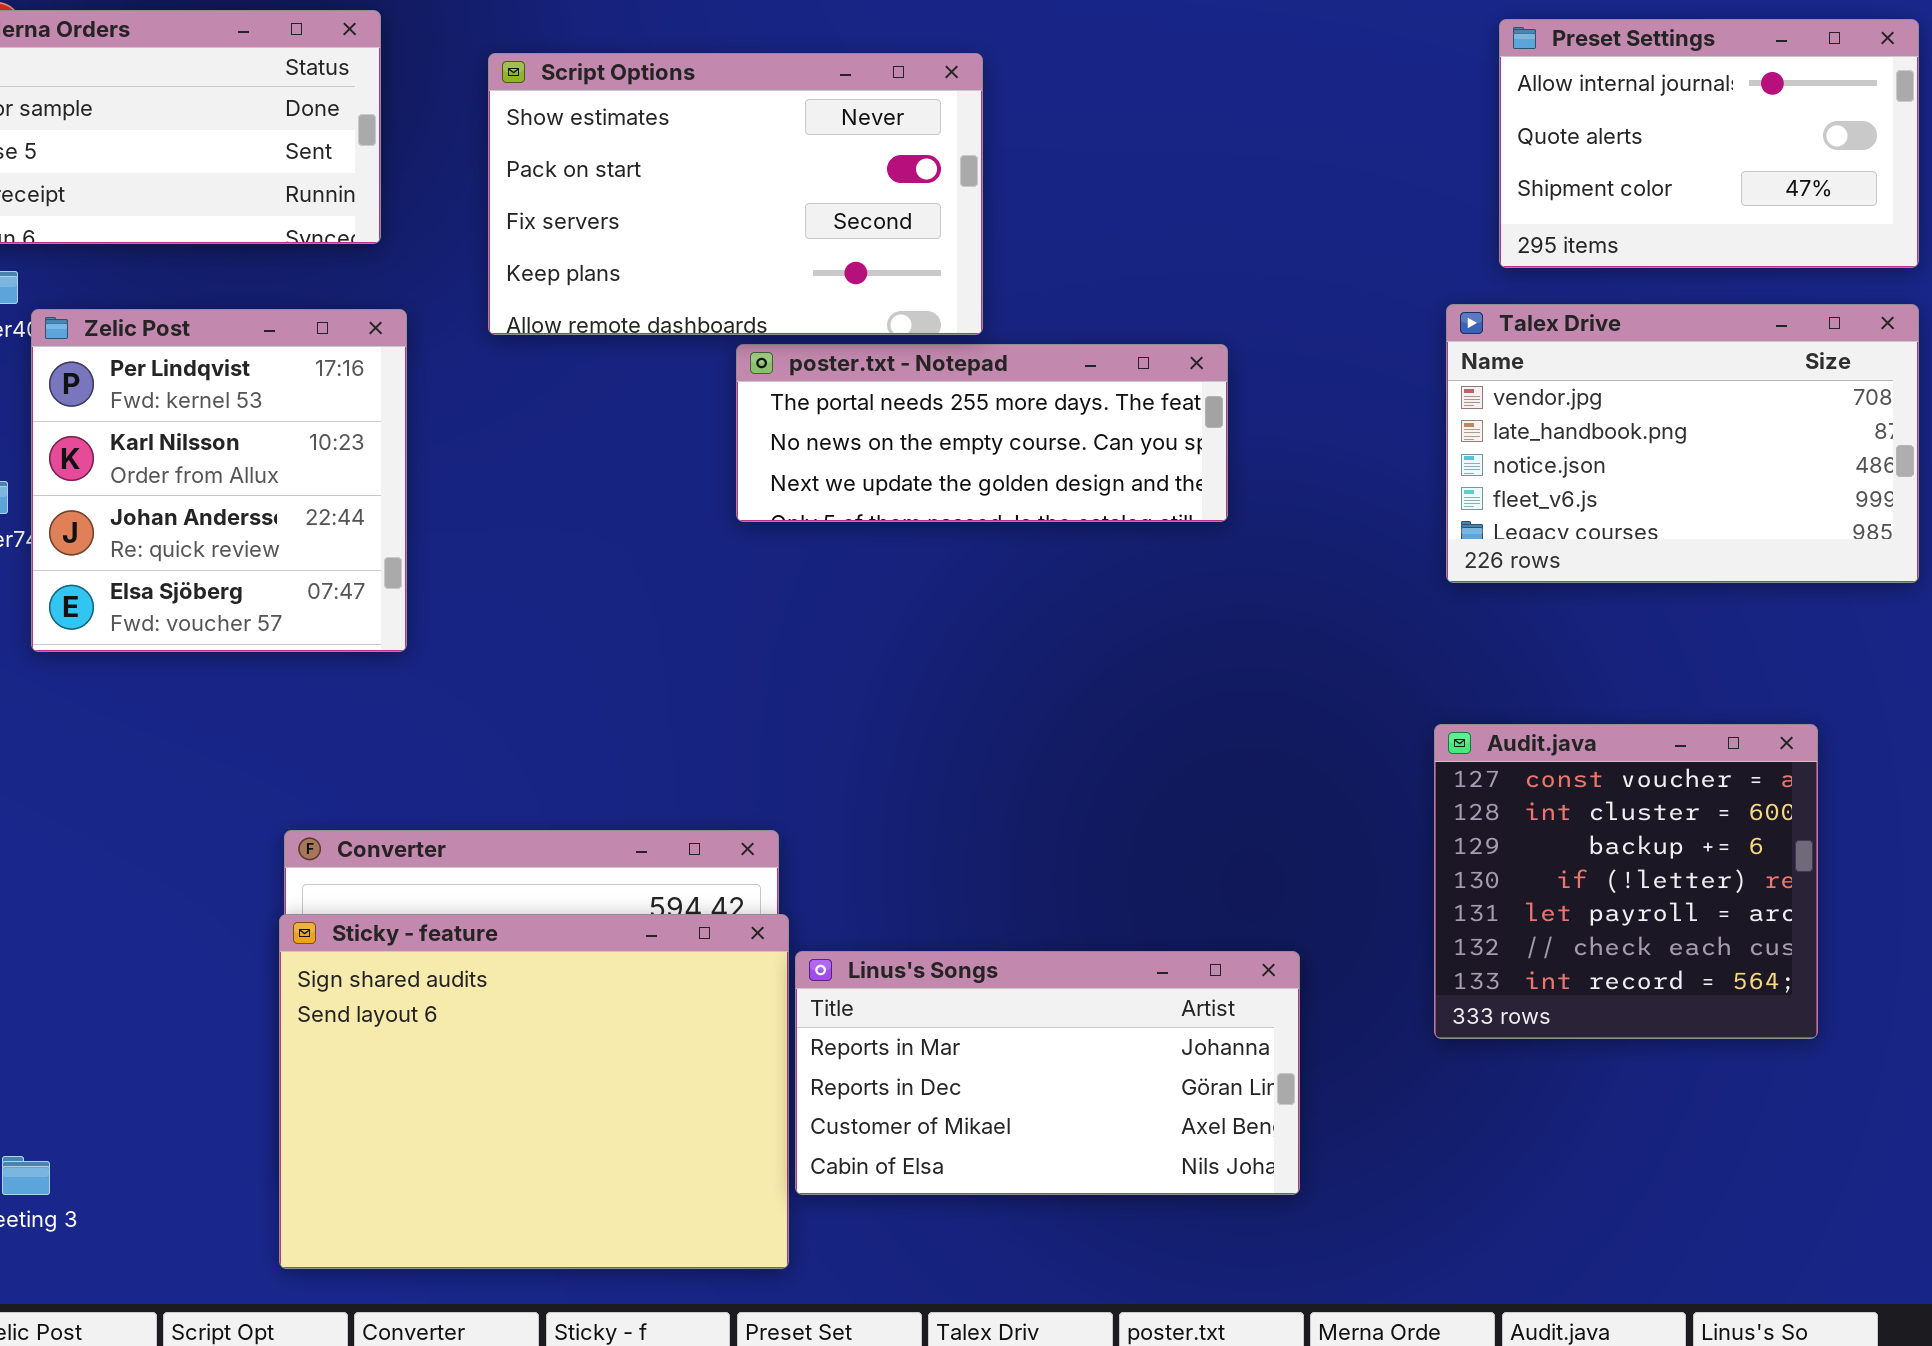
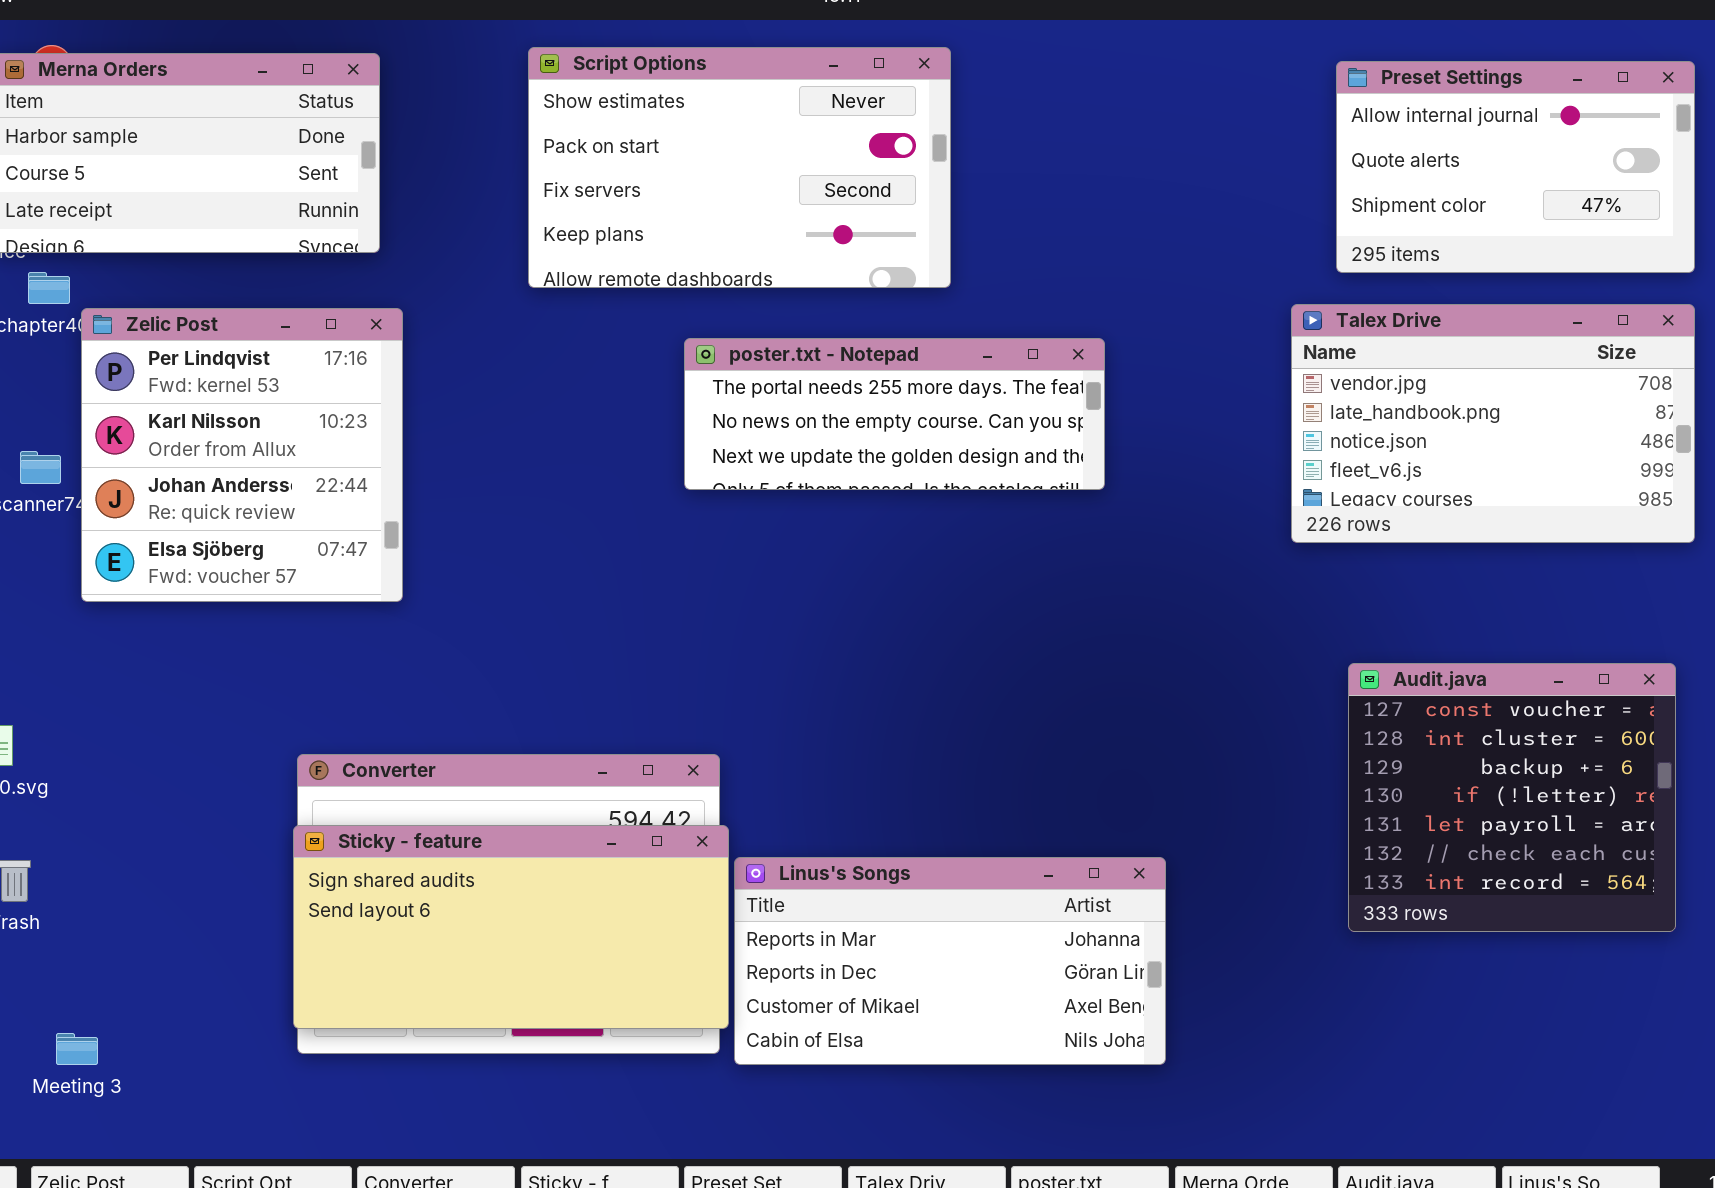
Script Options: [488,53,983,335] -> [528,47,951,288], moved
Audit.java: [1434,724,1818,1039] -> [1348,663,1676,932], moved
Sticky - feature: [279,914,789,1269] -> [293,825,729,1029], resized

